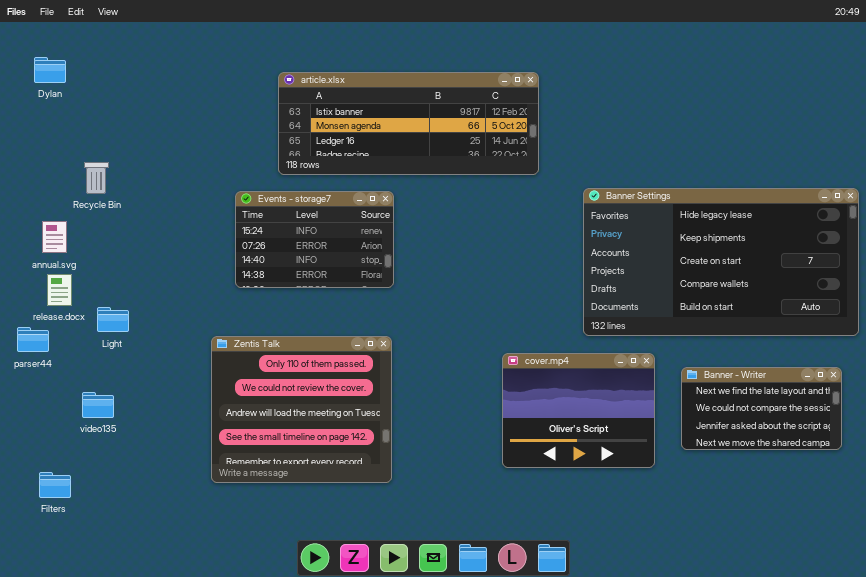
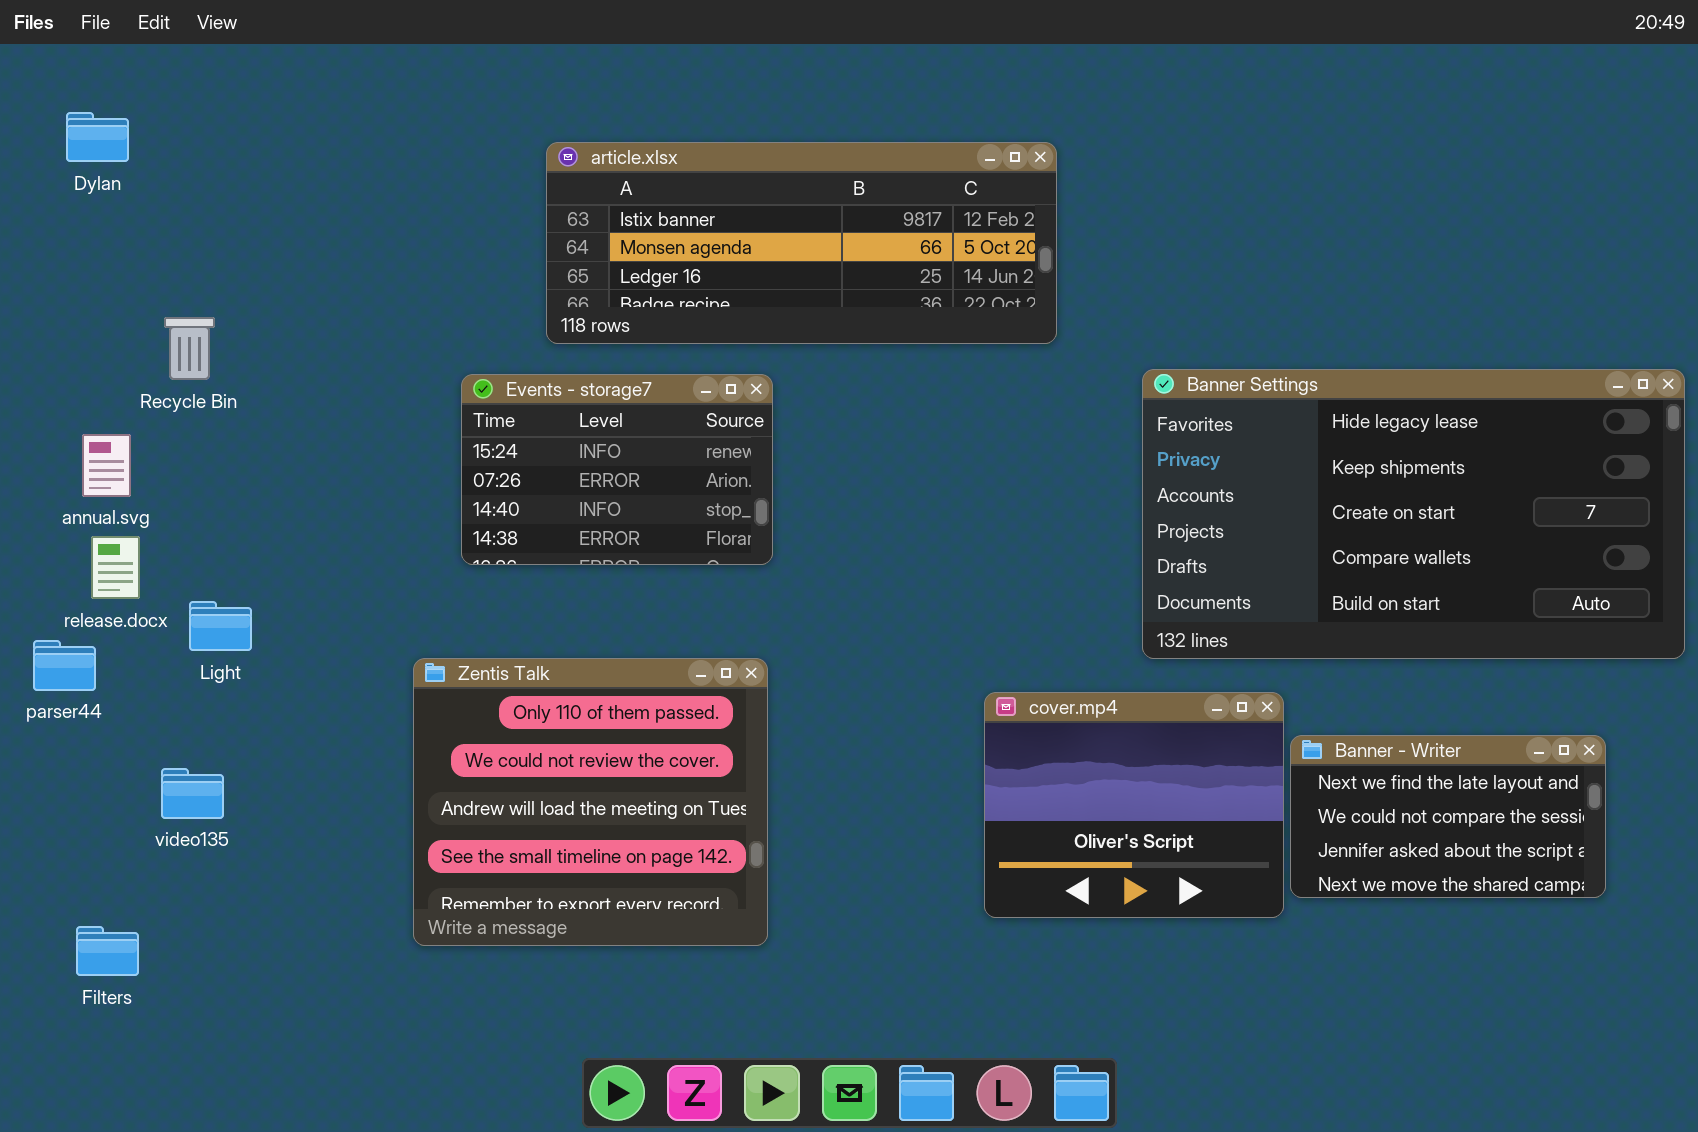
Banner - Writer: [681,367,842,450] -> [1290,735,1606,898], moved

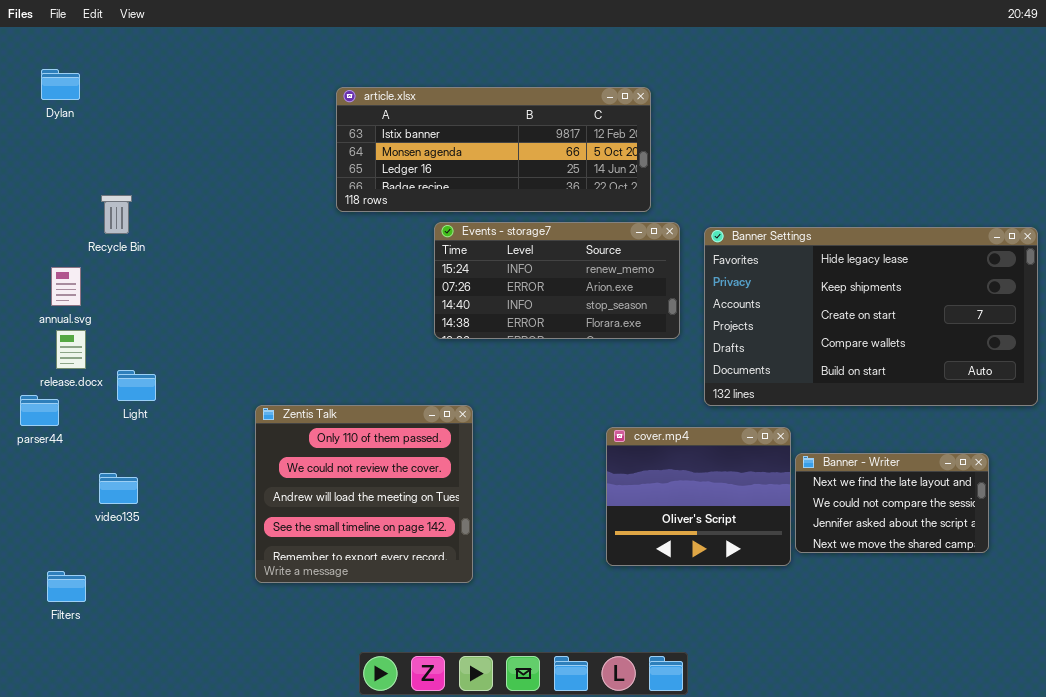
Events - storage7: [461,374,773,565] -> [434,222,680,339], moved, resized

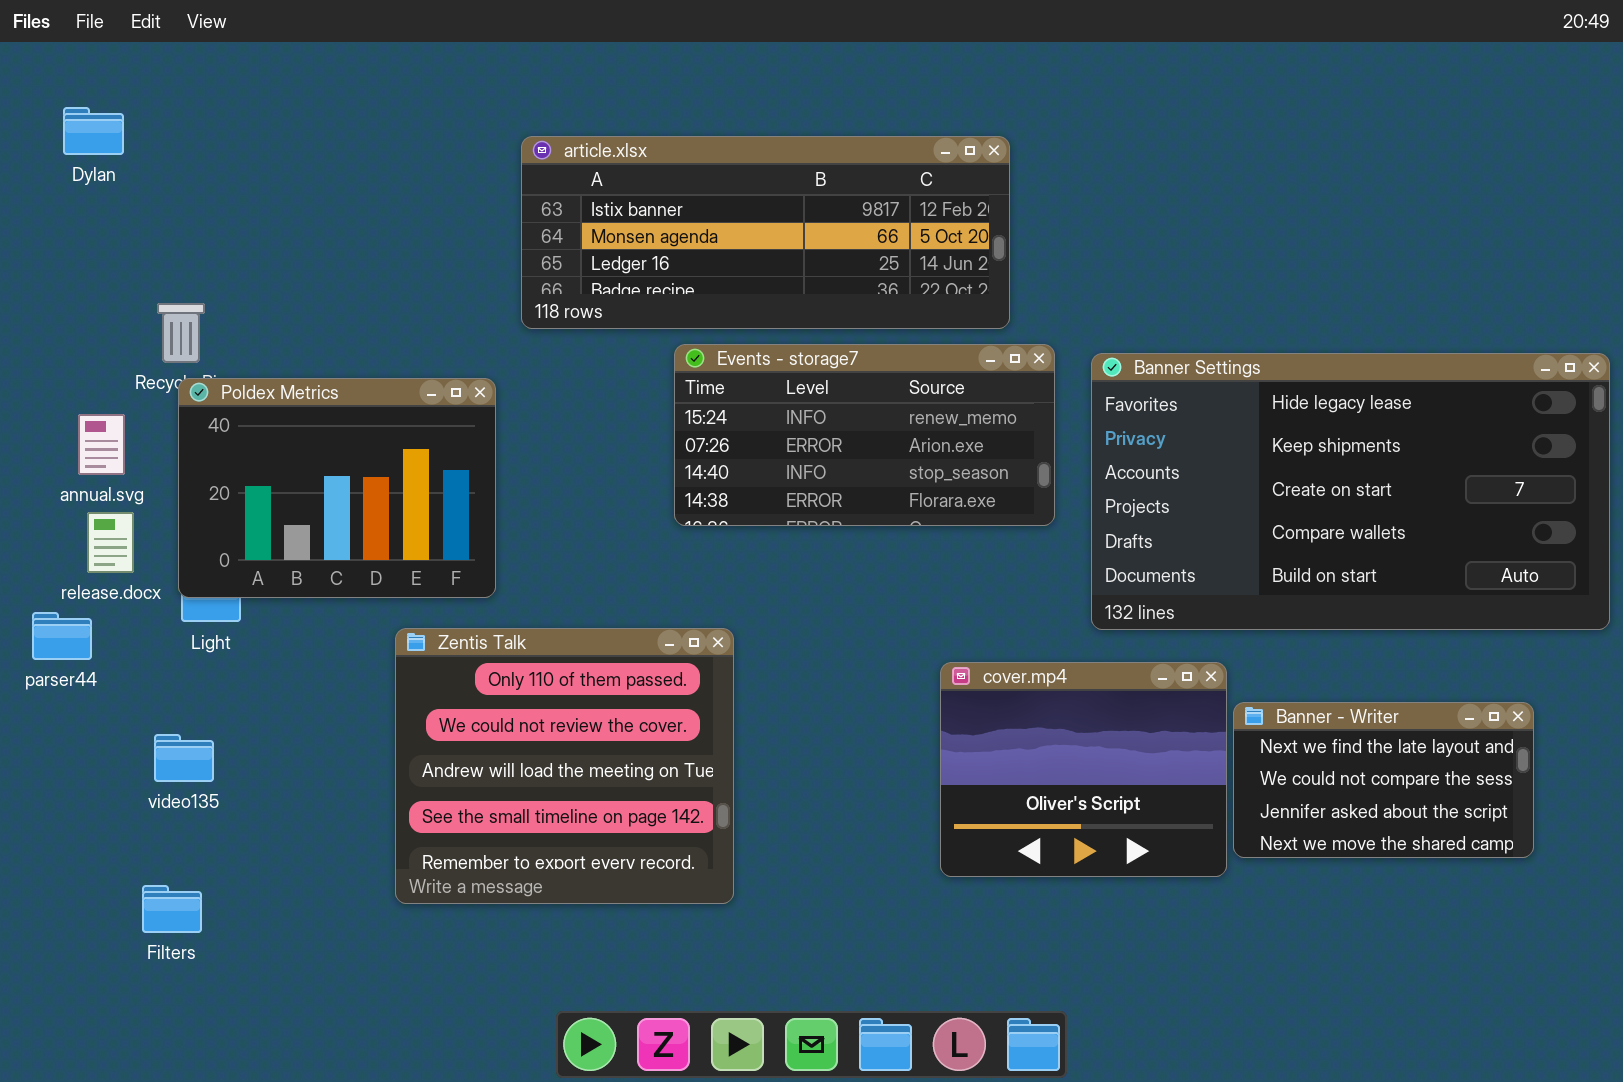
Poldex Metrics: none -> [178,378,496,598], opened
Filters: [47,571,86,602] -> [142,885,202,933], moved

